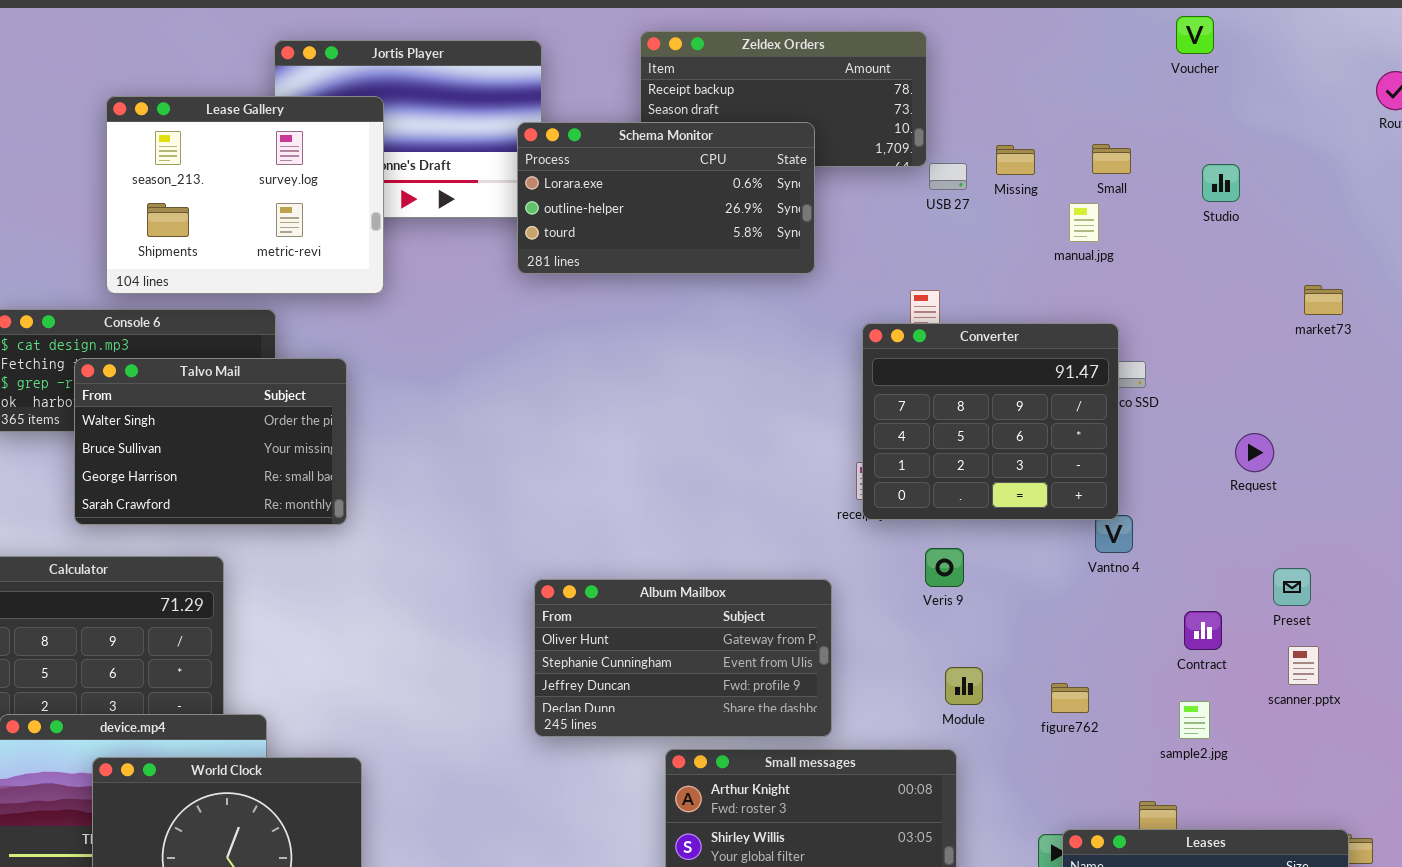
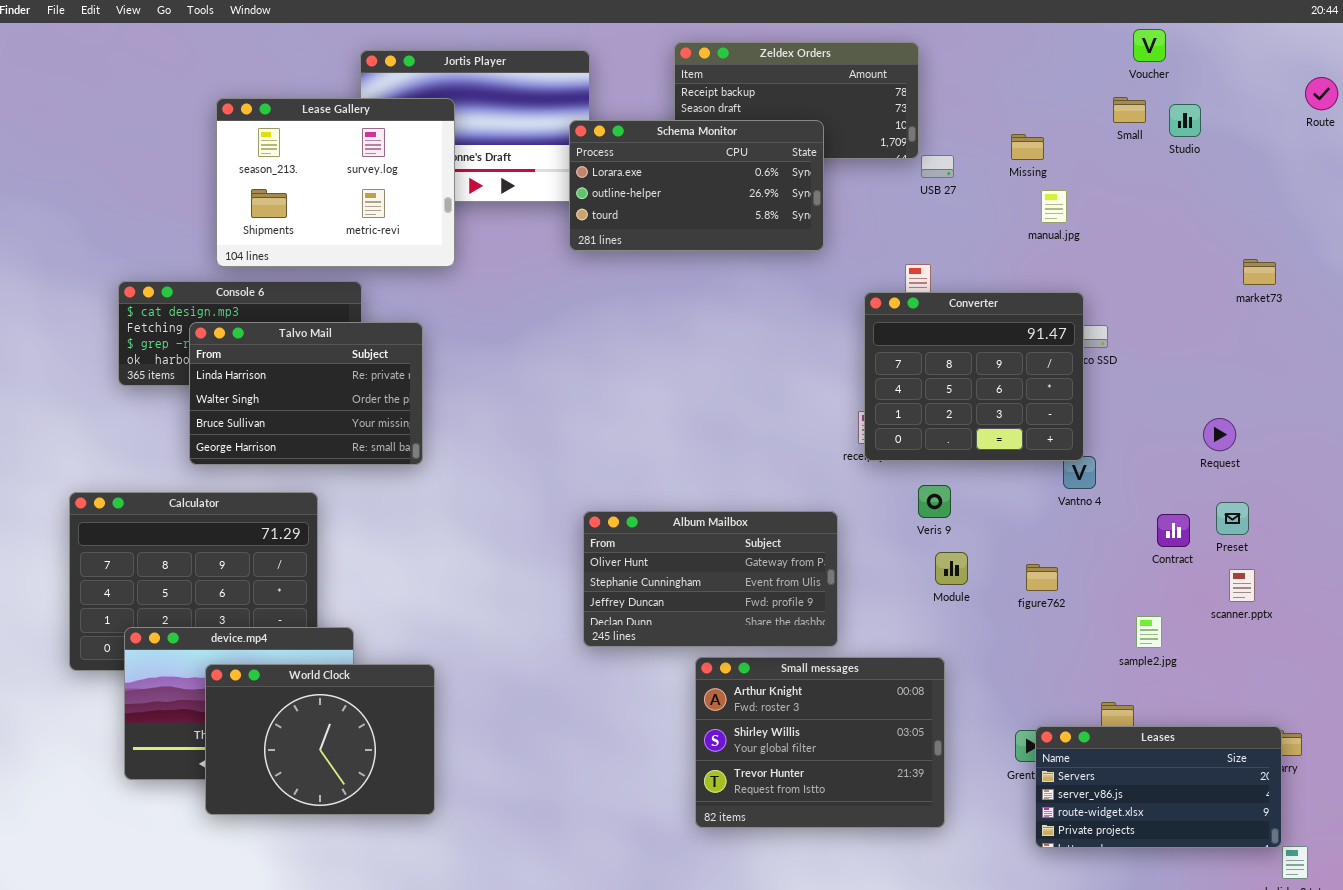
Small: [1092,144,1131,174] -> [1113,97,1146,123], moved
Missing: [996,145,1035,175] -> [1011,134,1044,160], moved
Studio: [1202,164,1240,202] -> [1169,104,1201,137], moved
Talvo Mail: [74,358,347,525] -> [189,322,423,465], scrolled up 1 row
Request: [1235,433,1274,472] -> [1203,418,1236,451], moved
Contract: [1184,611,1222,650] -> [1157,514,1190,547], moved
Module: [945,667,983,705] -> [935,552,968,585], moved
figure762: [1051,683,1089,713] -> [1026,564,1058,591], moved

